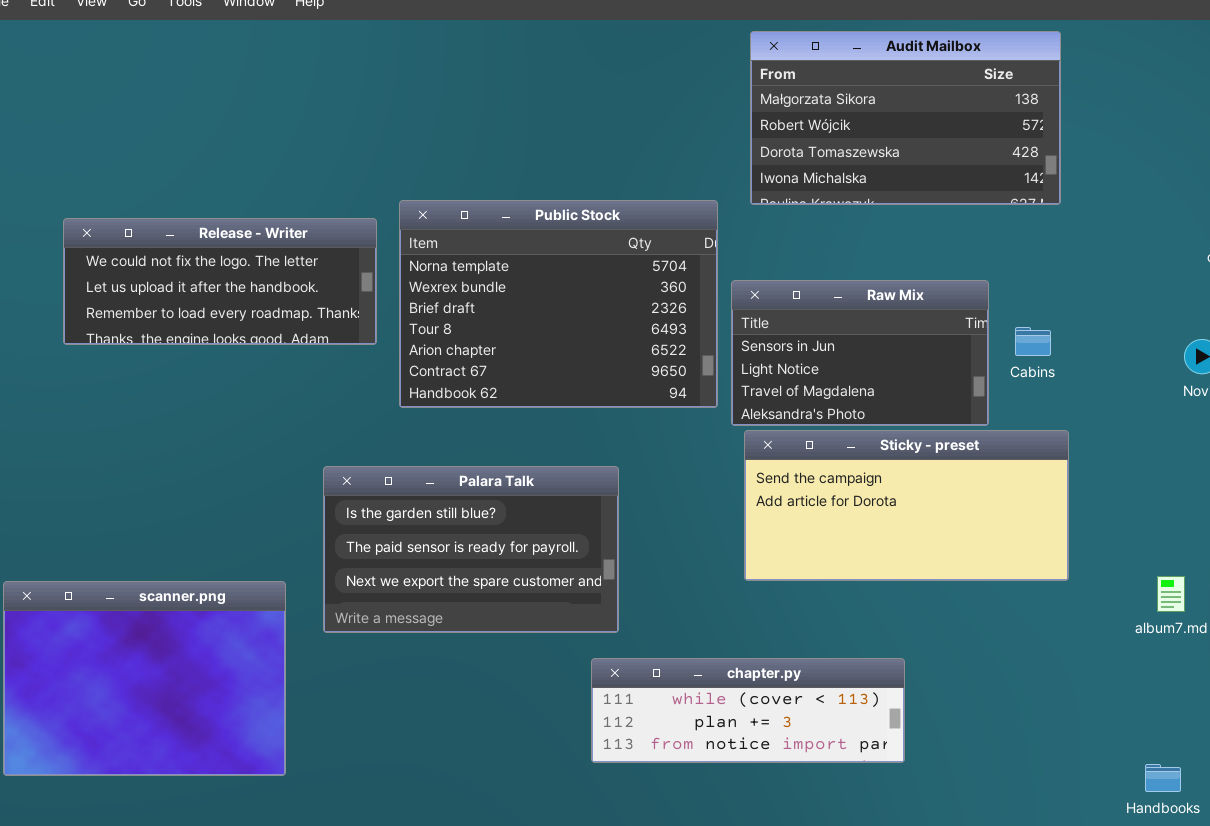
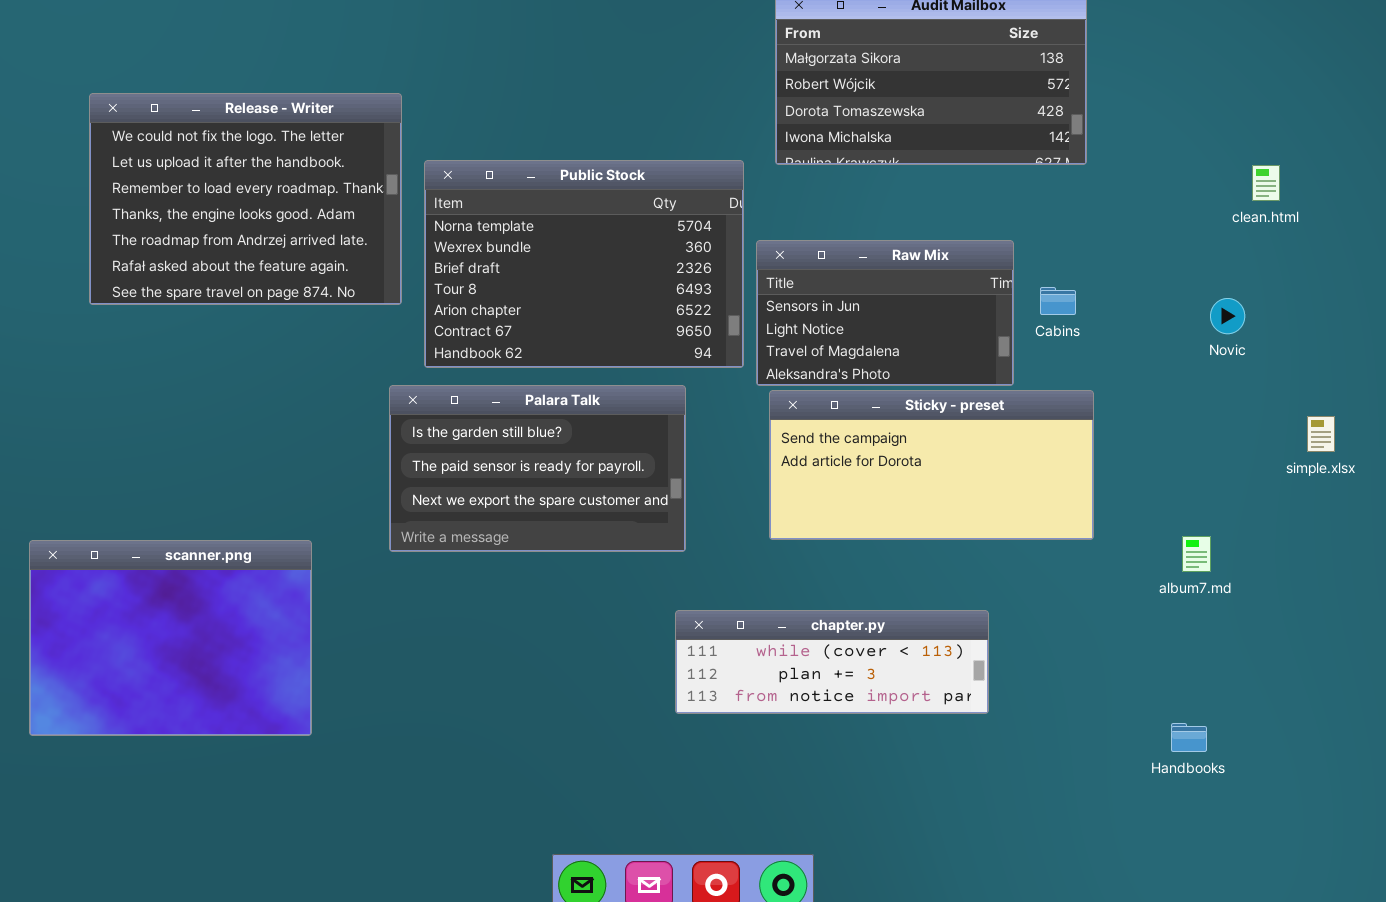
Release - Writer: [63,218,377,345] -> [89,93,402,305], resized
Palara Talk: [323,466,619,633] -> [389,385,686,552], moved
chapter.py: [591,658,905,763] -> [675,610,989,714], moved

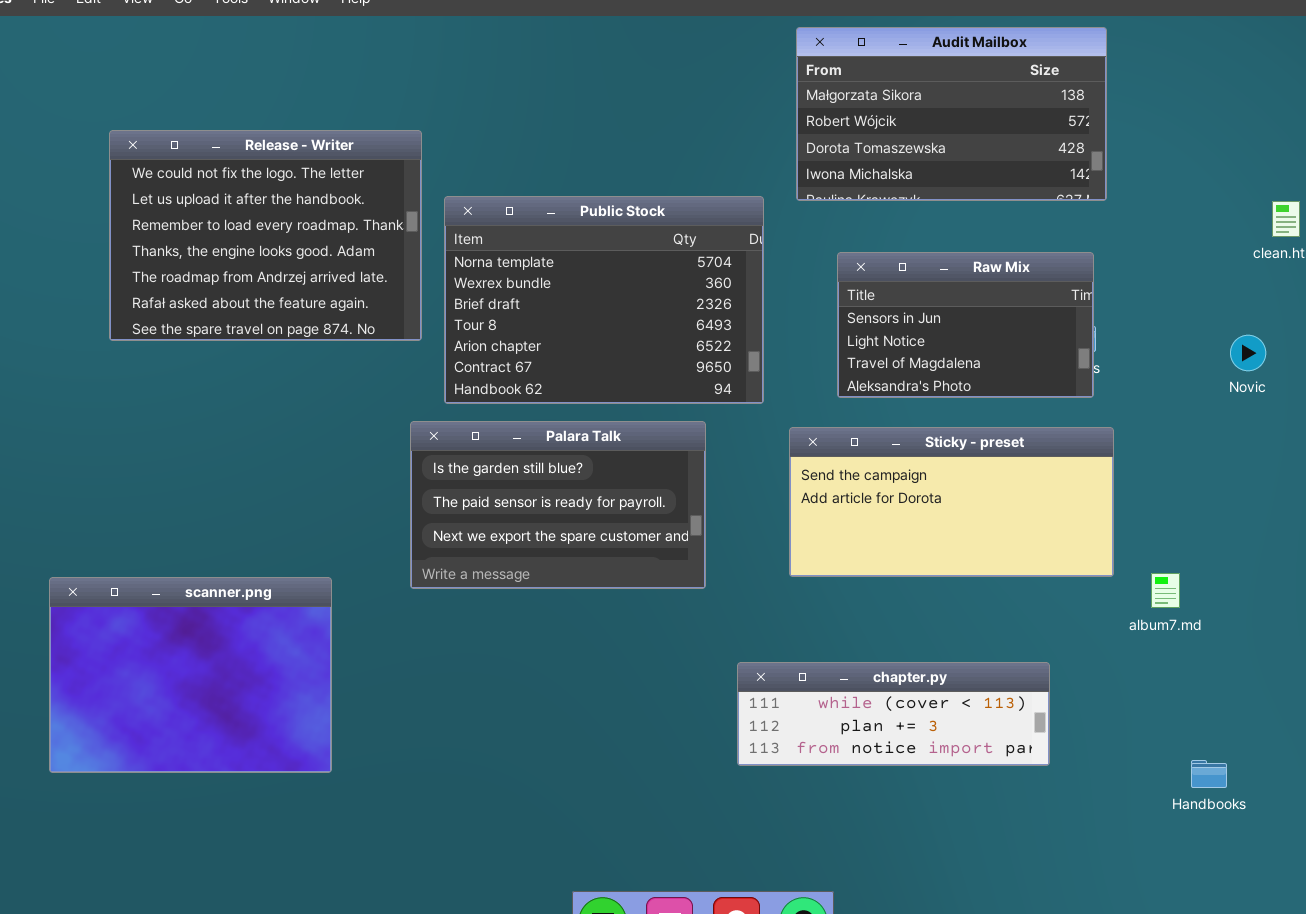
Raw Mix: [756,240,1014,386] -> [837,252,1094,398], moved
album7.md: [1182,536,1211,572] -> [1151,573,1180,608], moved
chapter.py: [675,610,989,714] -> [737,662,1050,766], moved

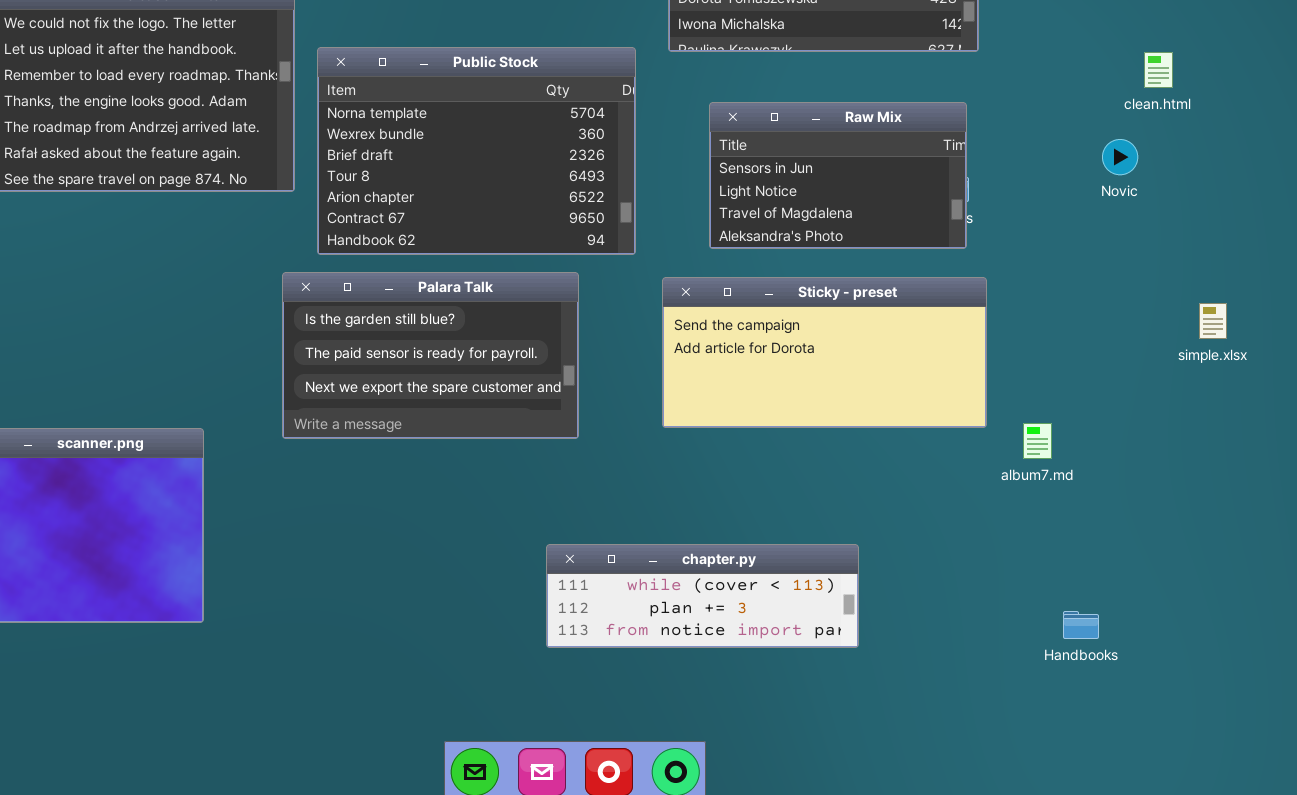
Novic: [1230,335,1266,371] -> [1102,139,1138,175], moved
chapter.py: [737,662,1050,766] -> [546,544,859,648], moved

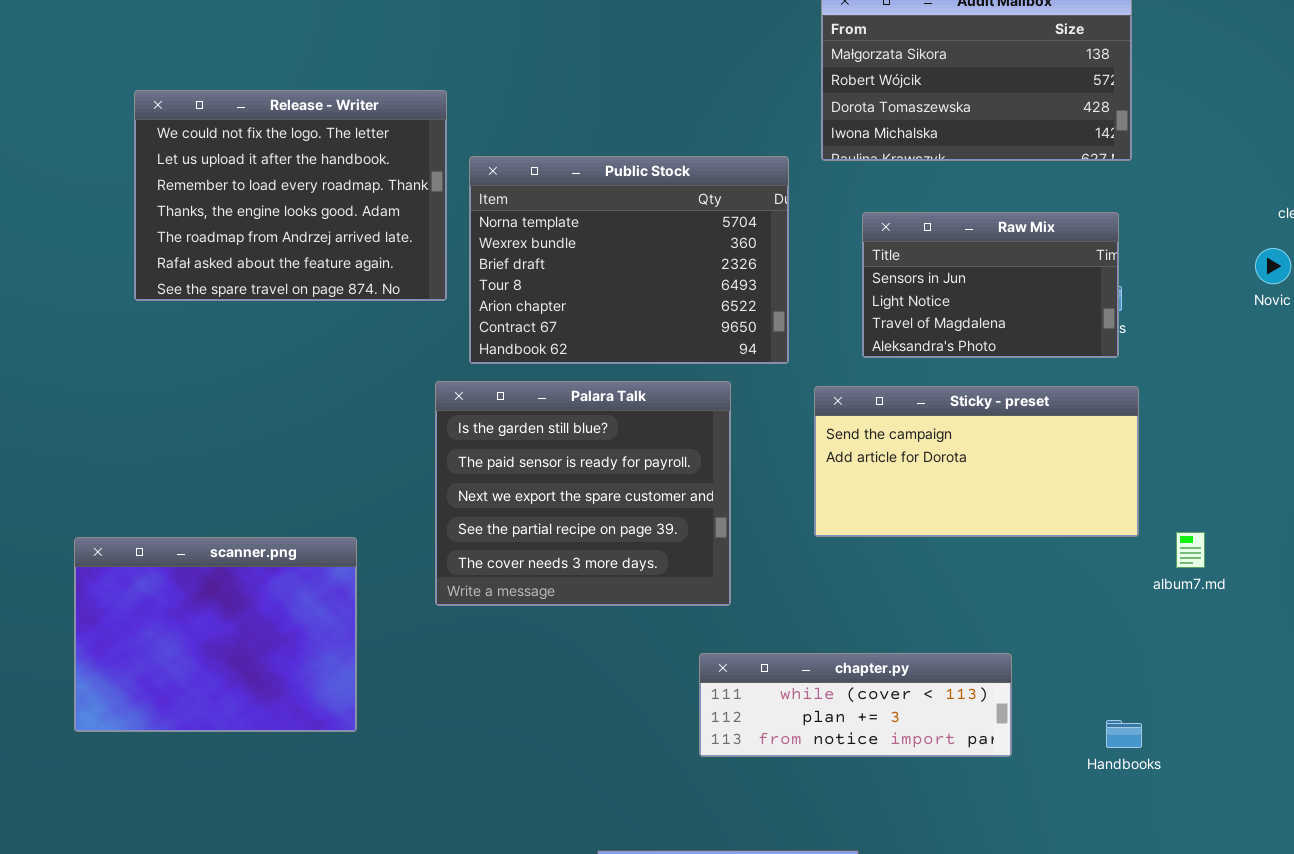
Palara Talk: [282,272,579,439] -> [435,381,731,606], resized
Handbooks: [1063,611,1099,639] -> [1106,720,1142,748], moved

